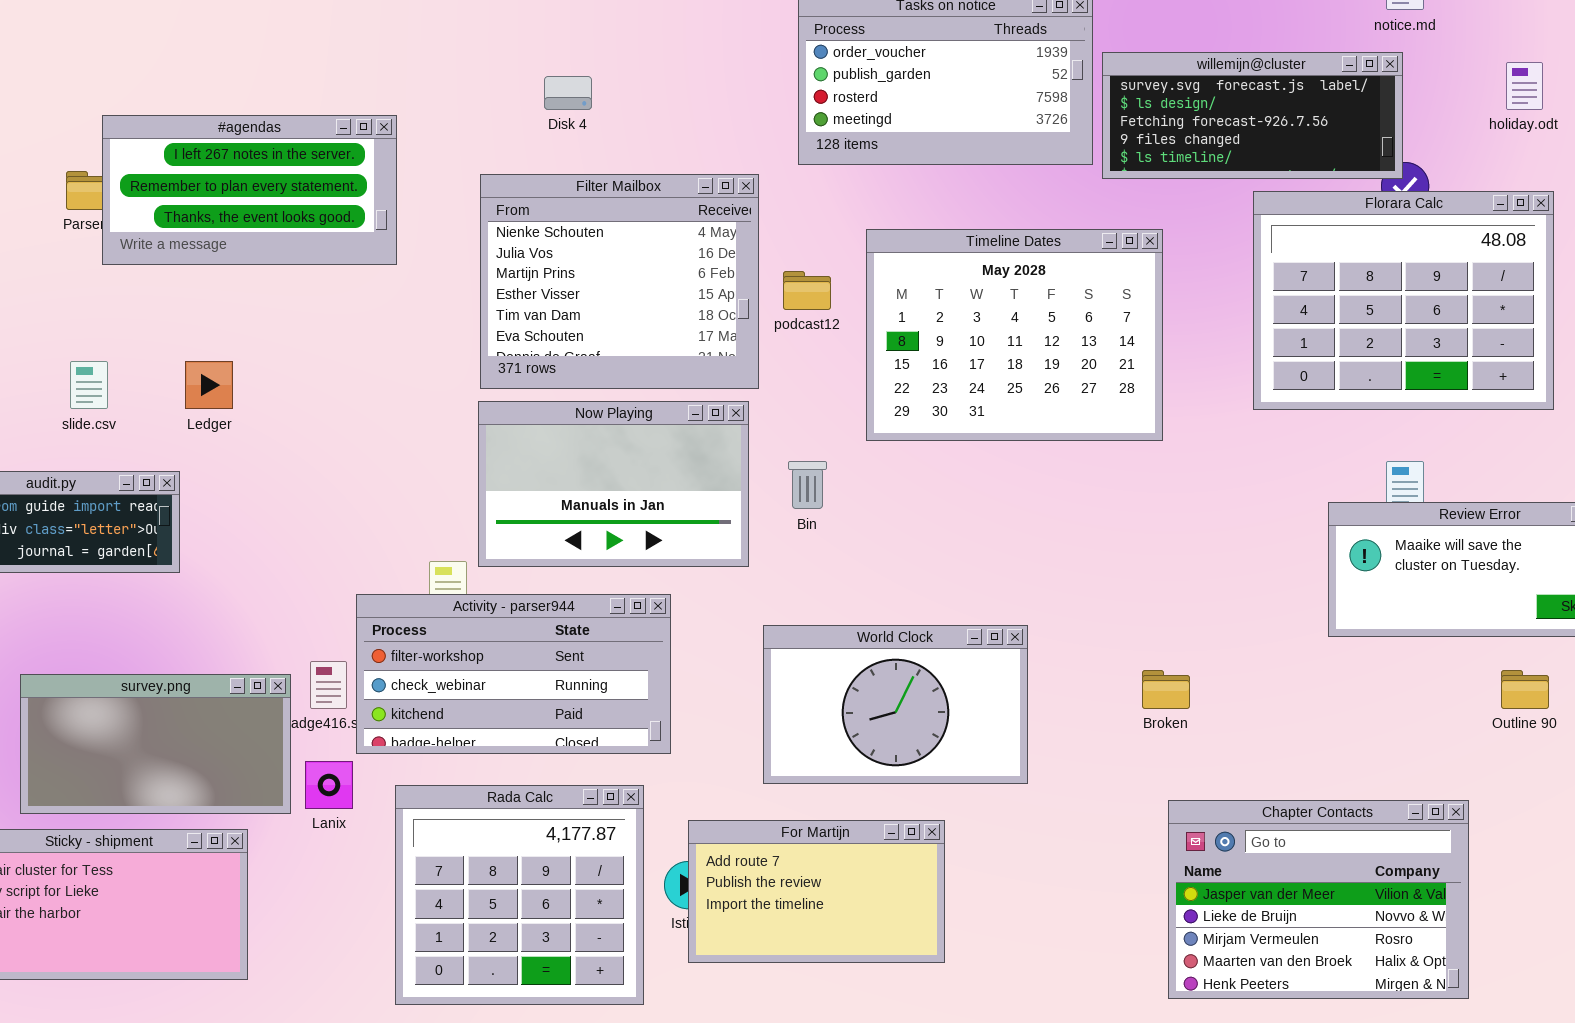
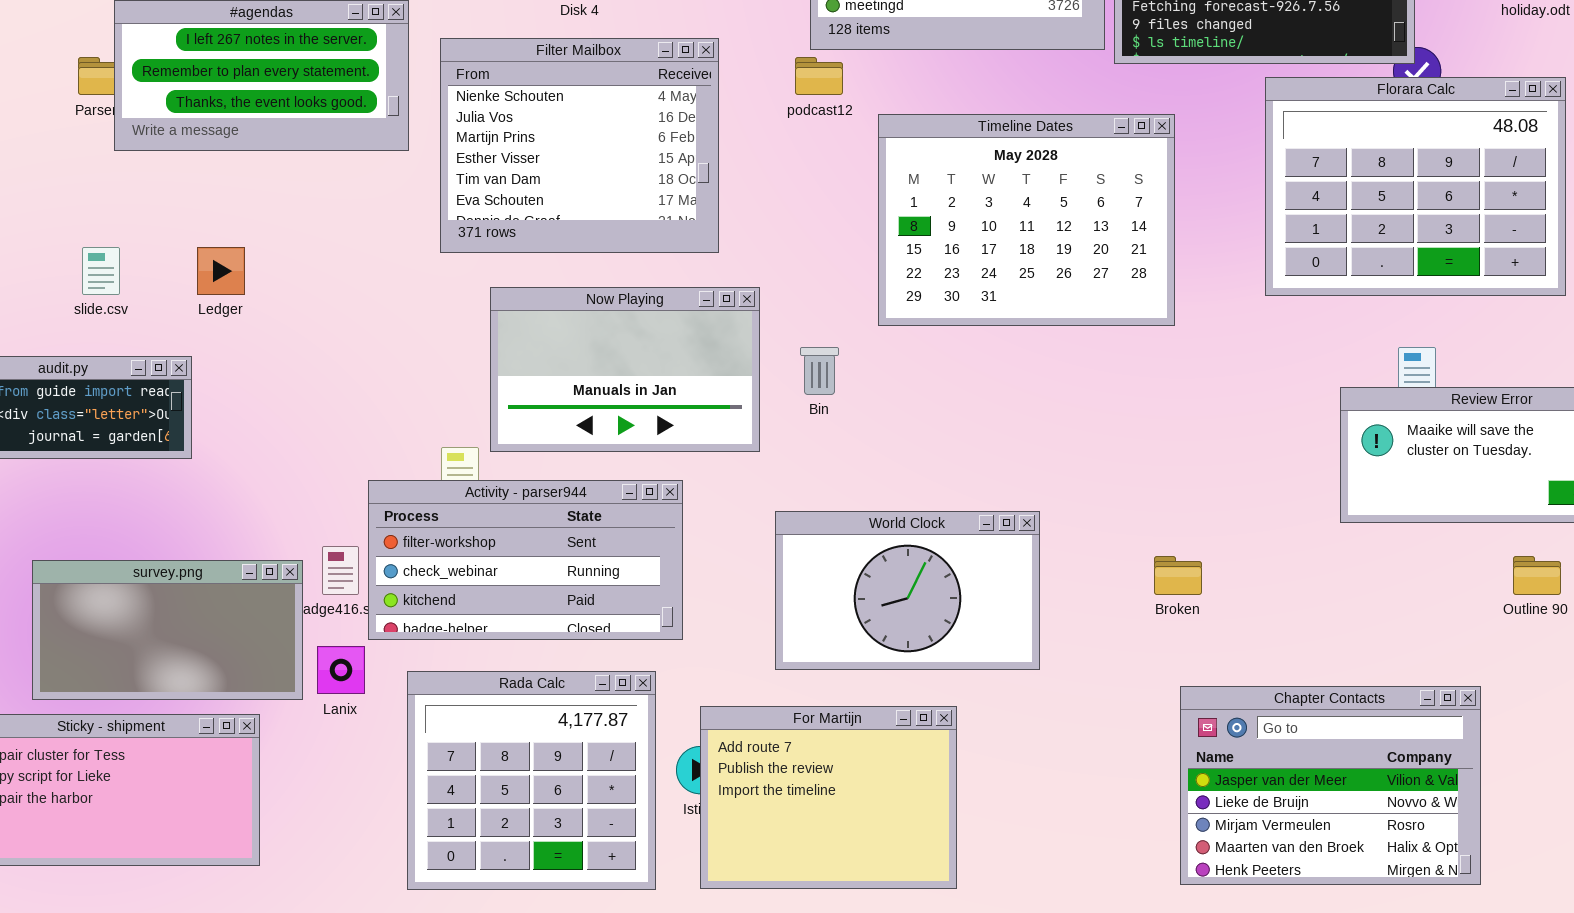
Filter Mailbox: [480,174,759,389] -> [440,38,719,253], moved
podcast12: [783,271,831,310] -> [795,57,843,95], moved
For Martijn: [688,820,945,963] -> [700,706,957,889], resized

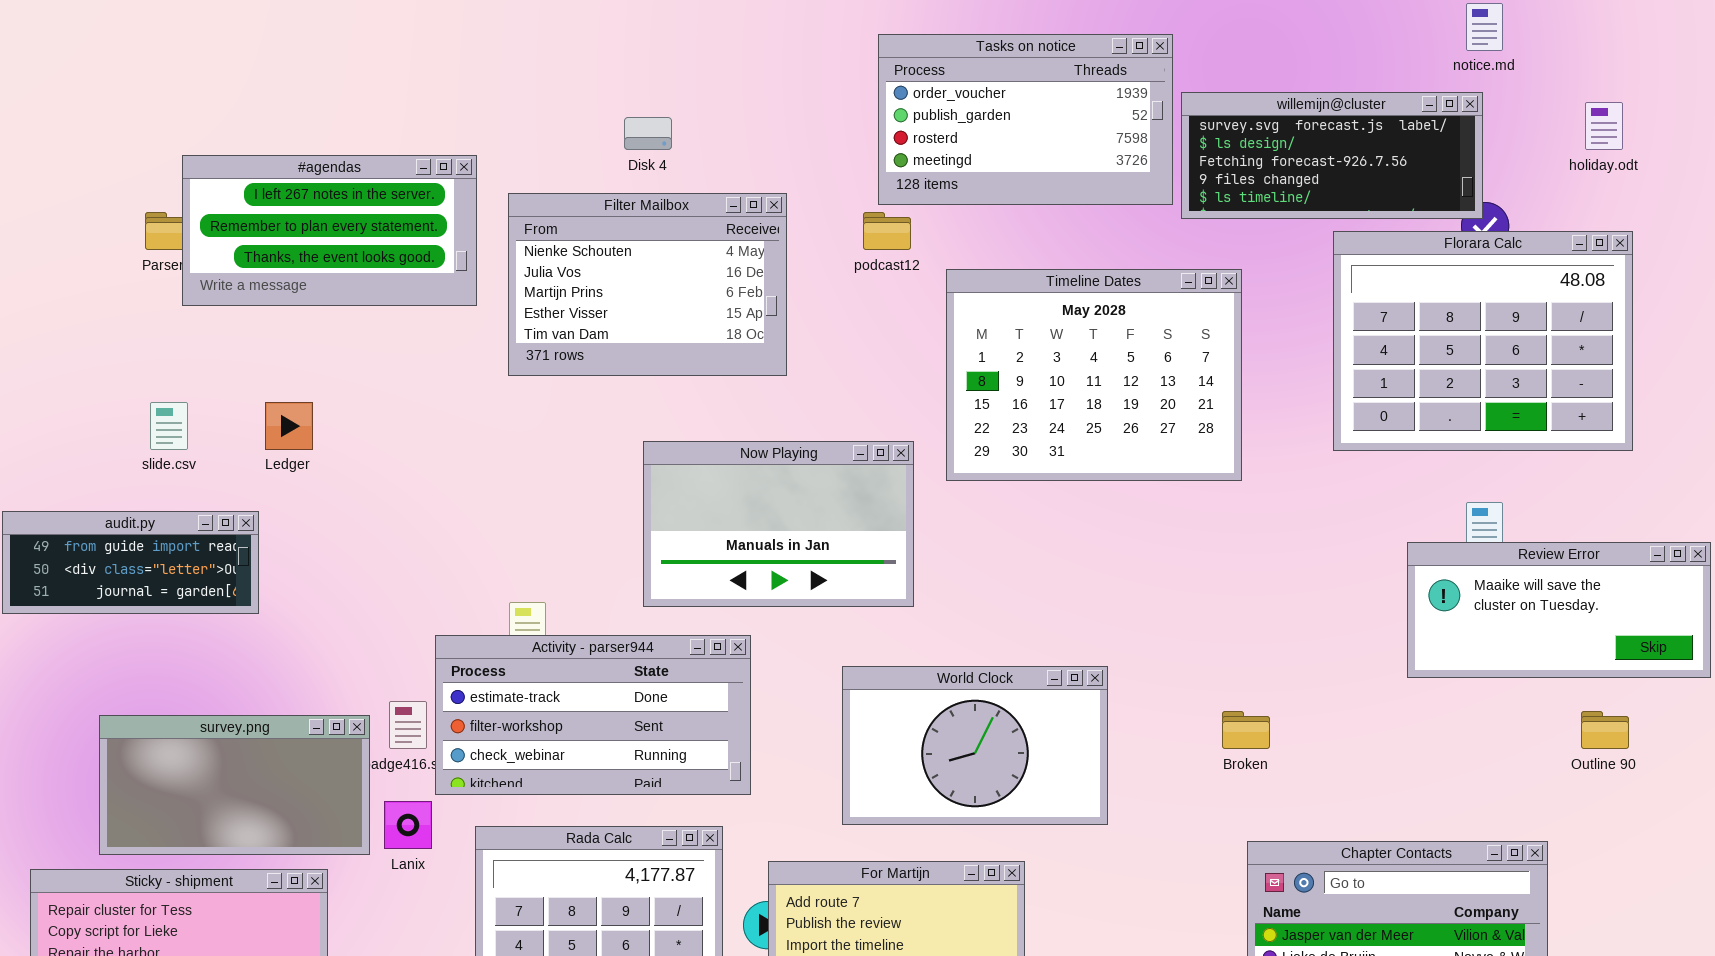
Filter Mailbox: [440,38,719,253] -> [508,193,787,376], resized
Now Playing: [490,287,760,452] -> [643,441,914,607], moved
Activity - parser944: [368,480,683,640] -> [435,635,751,795], scrolled up 1 row

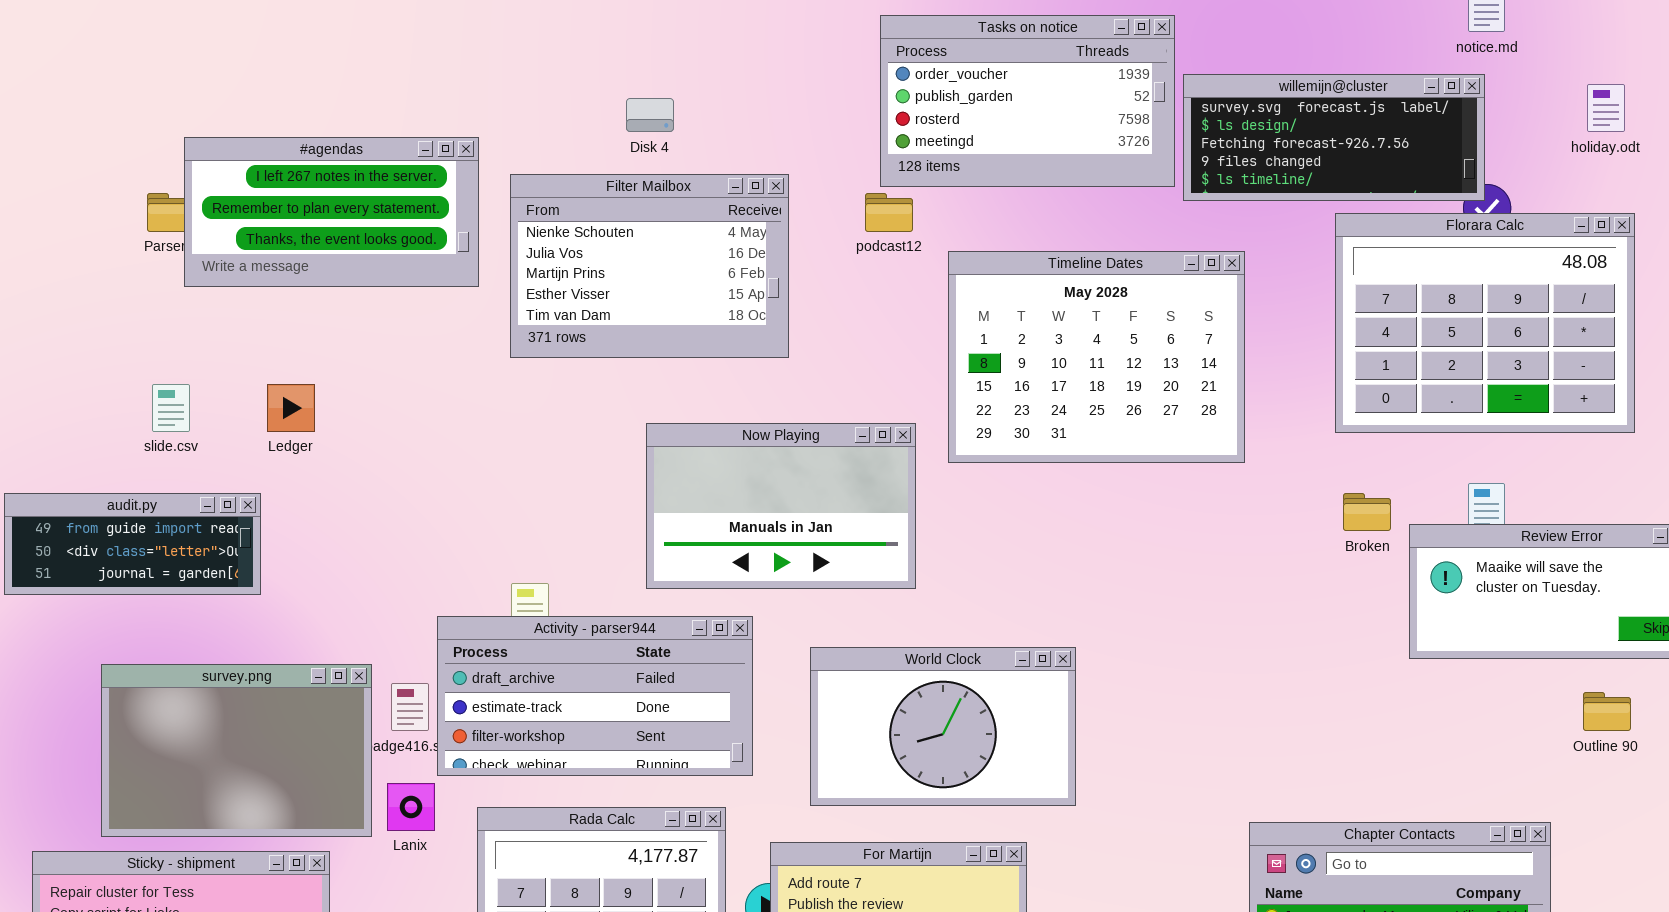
Activity - parser944: [435,635,751,795] -> [437,616,753,776], scrolled up 1 row
World Clock: [842,666,1108,825] -> [810,647,1076,806], moved
Broken: [1222,711,1270,749] -> [1343,493,1391,531], moved
survey.png: [99,715,370,855] -> [101,664,372,837], resized

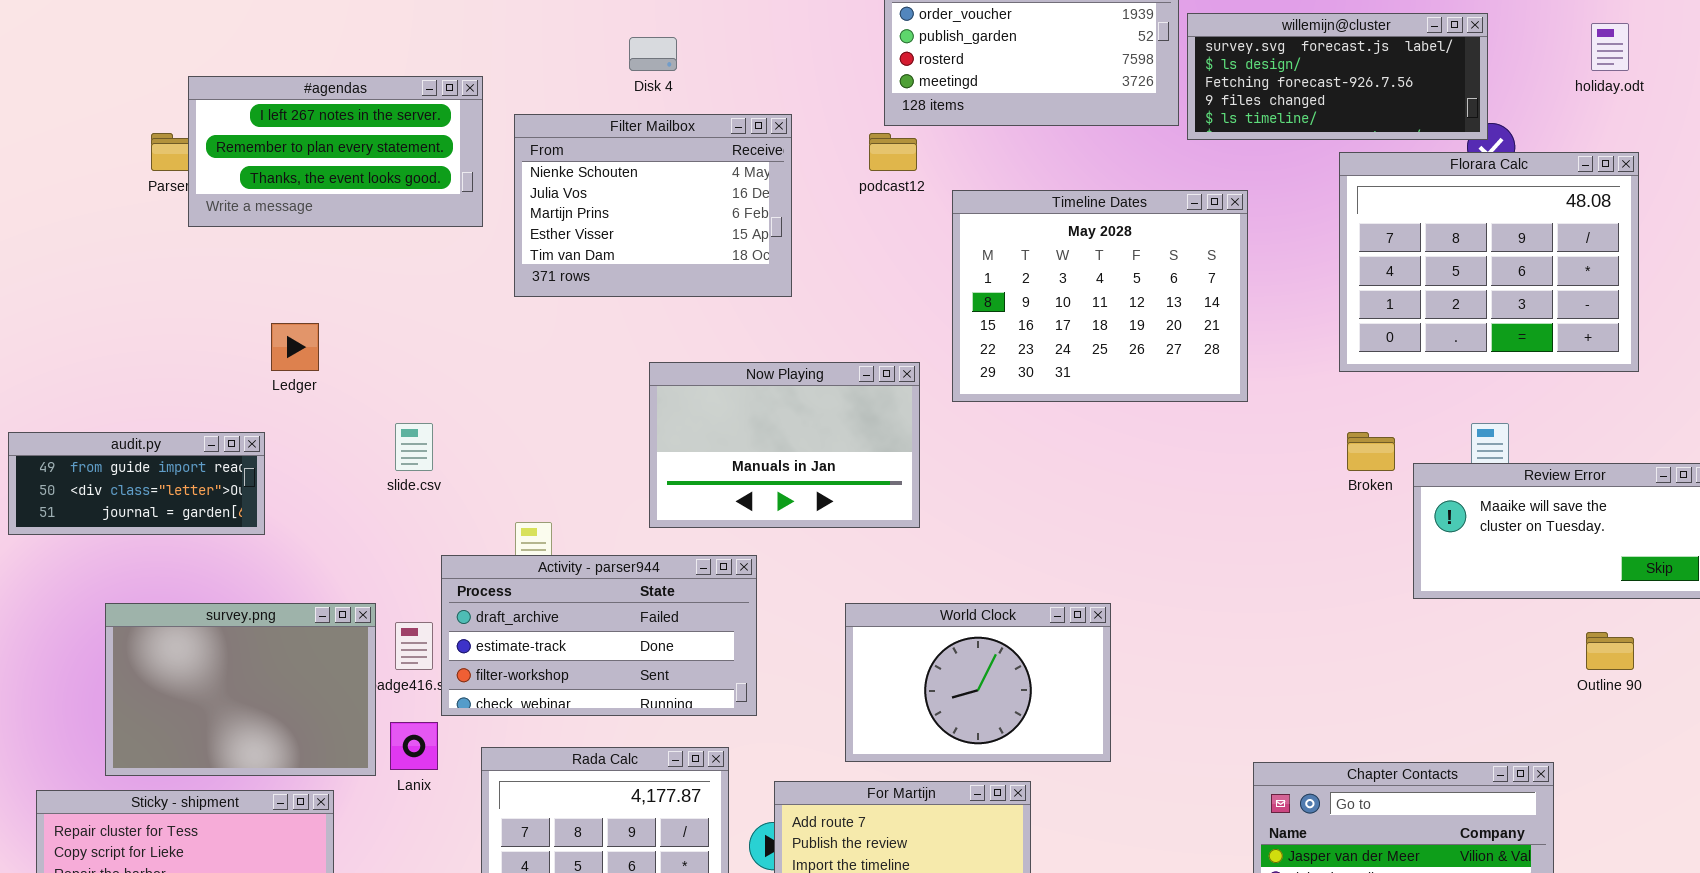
slide.csv: [152,384,190,432] -> [395,423,433,471], moved
World Clock: [810,647,1076,806] -> [845,603,1111,762], moved

